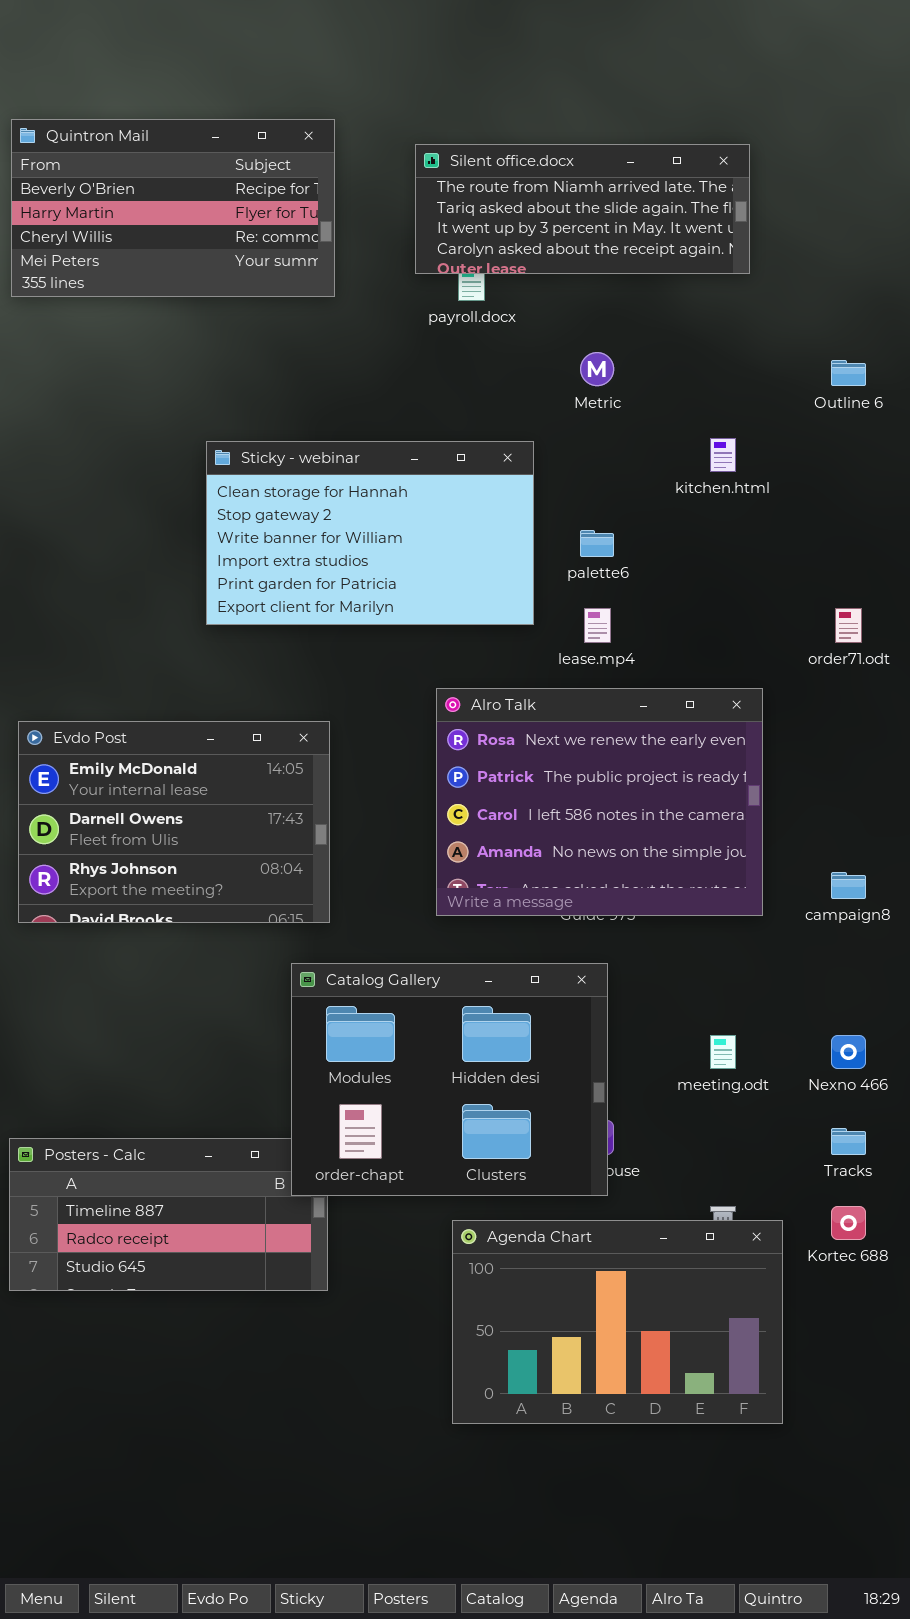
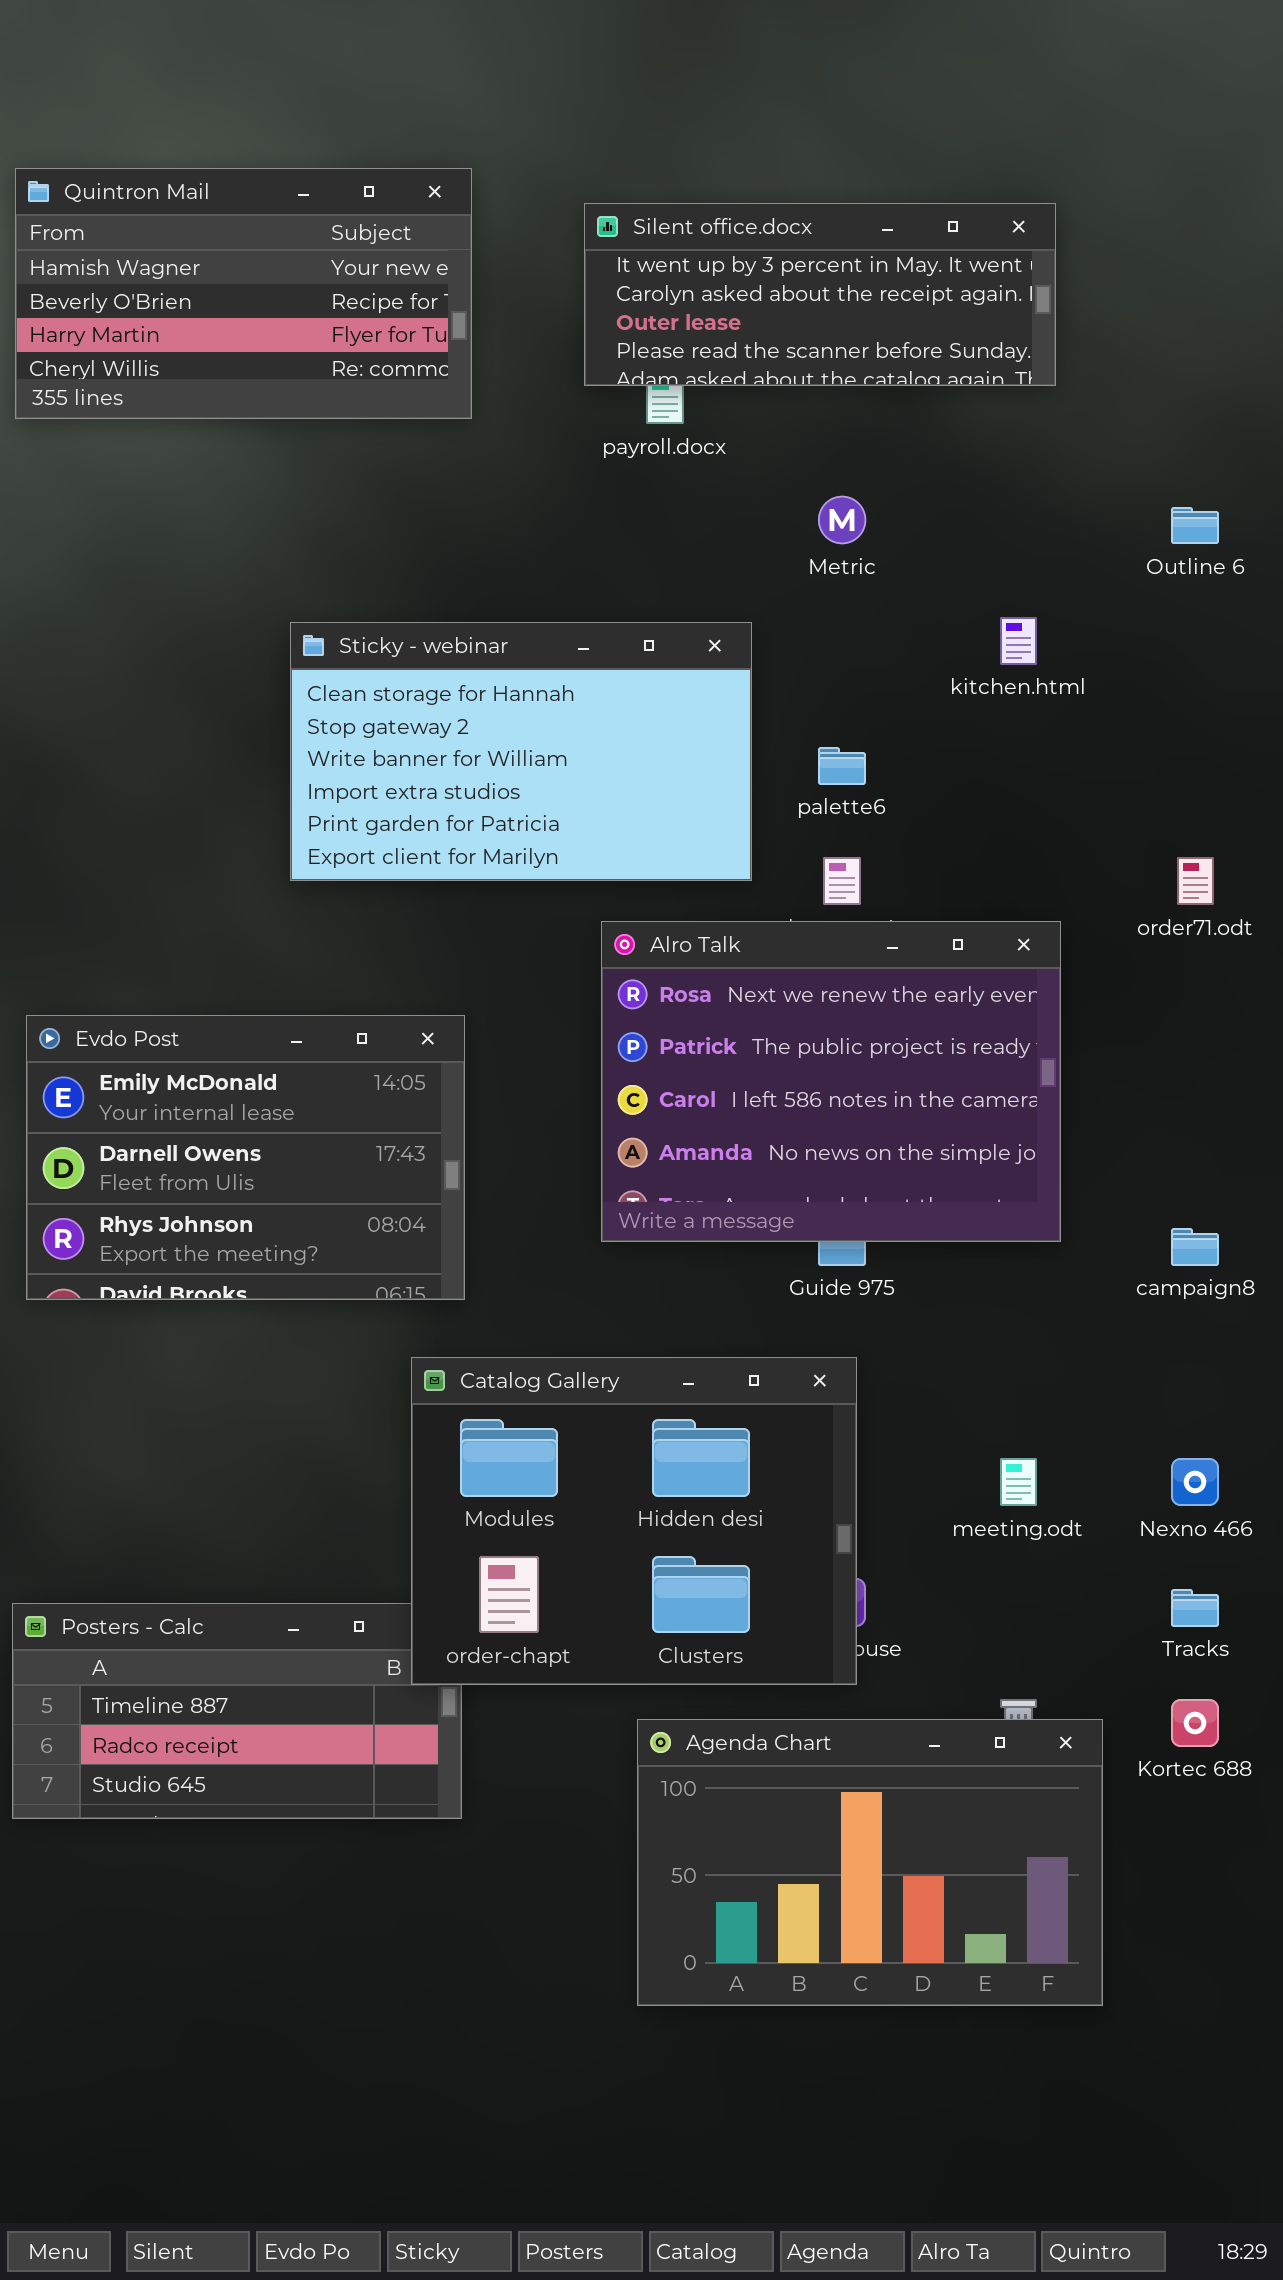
Quintron Mail: [11,119,335,297] -> [15,168,472,419], scrolled up 1 row
Silent office.docx: [415,144,750,274] -> [584,203,1056,386], scrolled down 2 rows
Alro Talk: [436,688,763,916] -> [601,921,1061,1242], moved

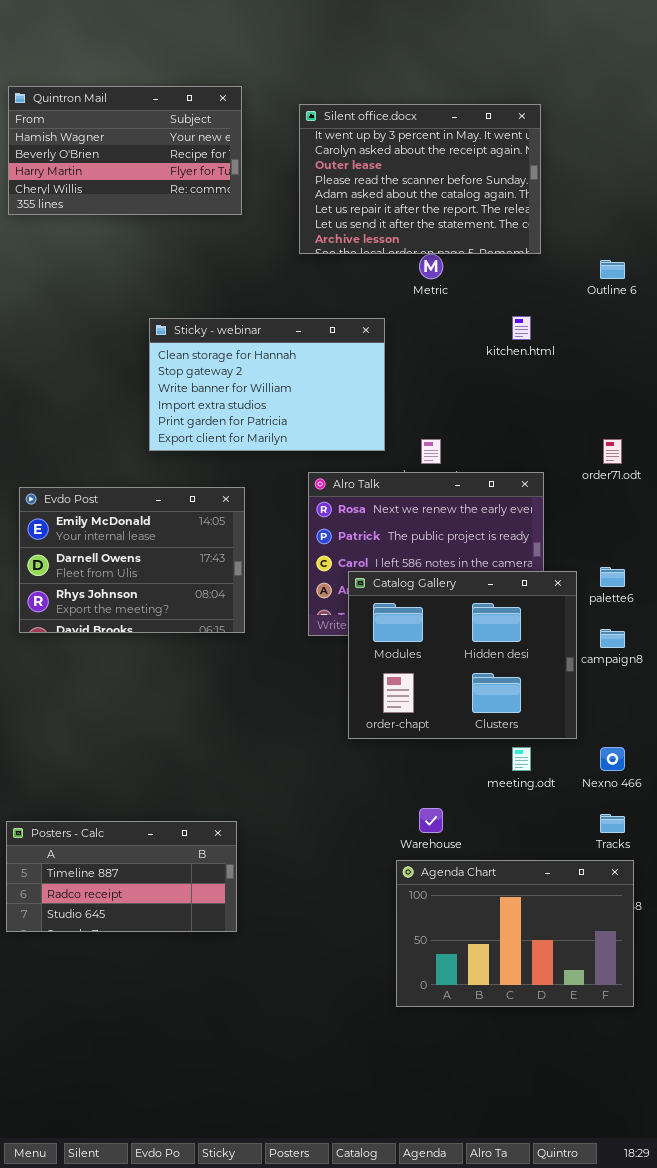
Silent office.docx: [584,203,1056,386] -> [299,104,541,254], resized
palette6: [818,747,866,785] -> [600,567,625,587], moved
Evdo Post: [26,1015,465,1300] -> [19,487,245,633], moved
Catalog Gallery: [411,1357,857,1685] -> [348,571,577,739], moved
Agenda Chart: [637,1719,1103,2006] -> [396,860,634,1007], moved

